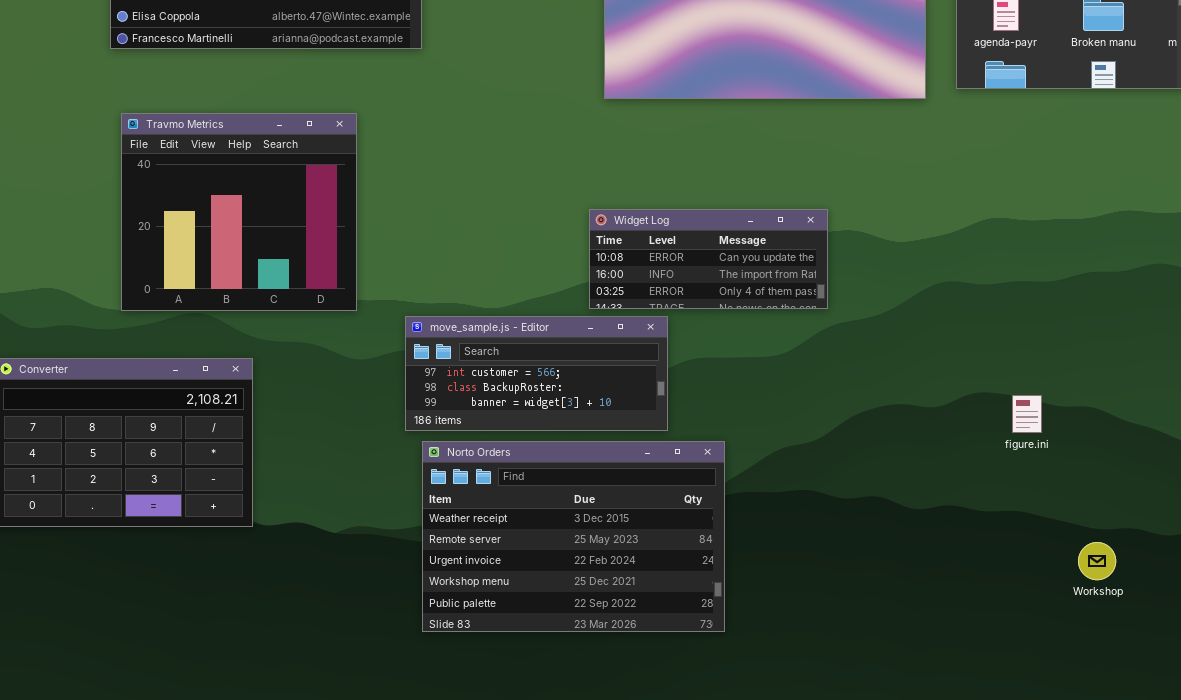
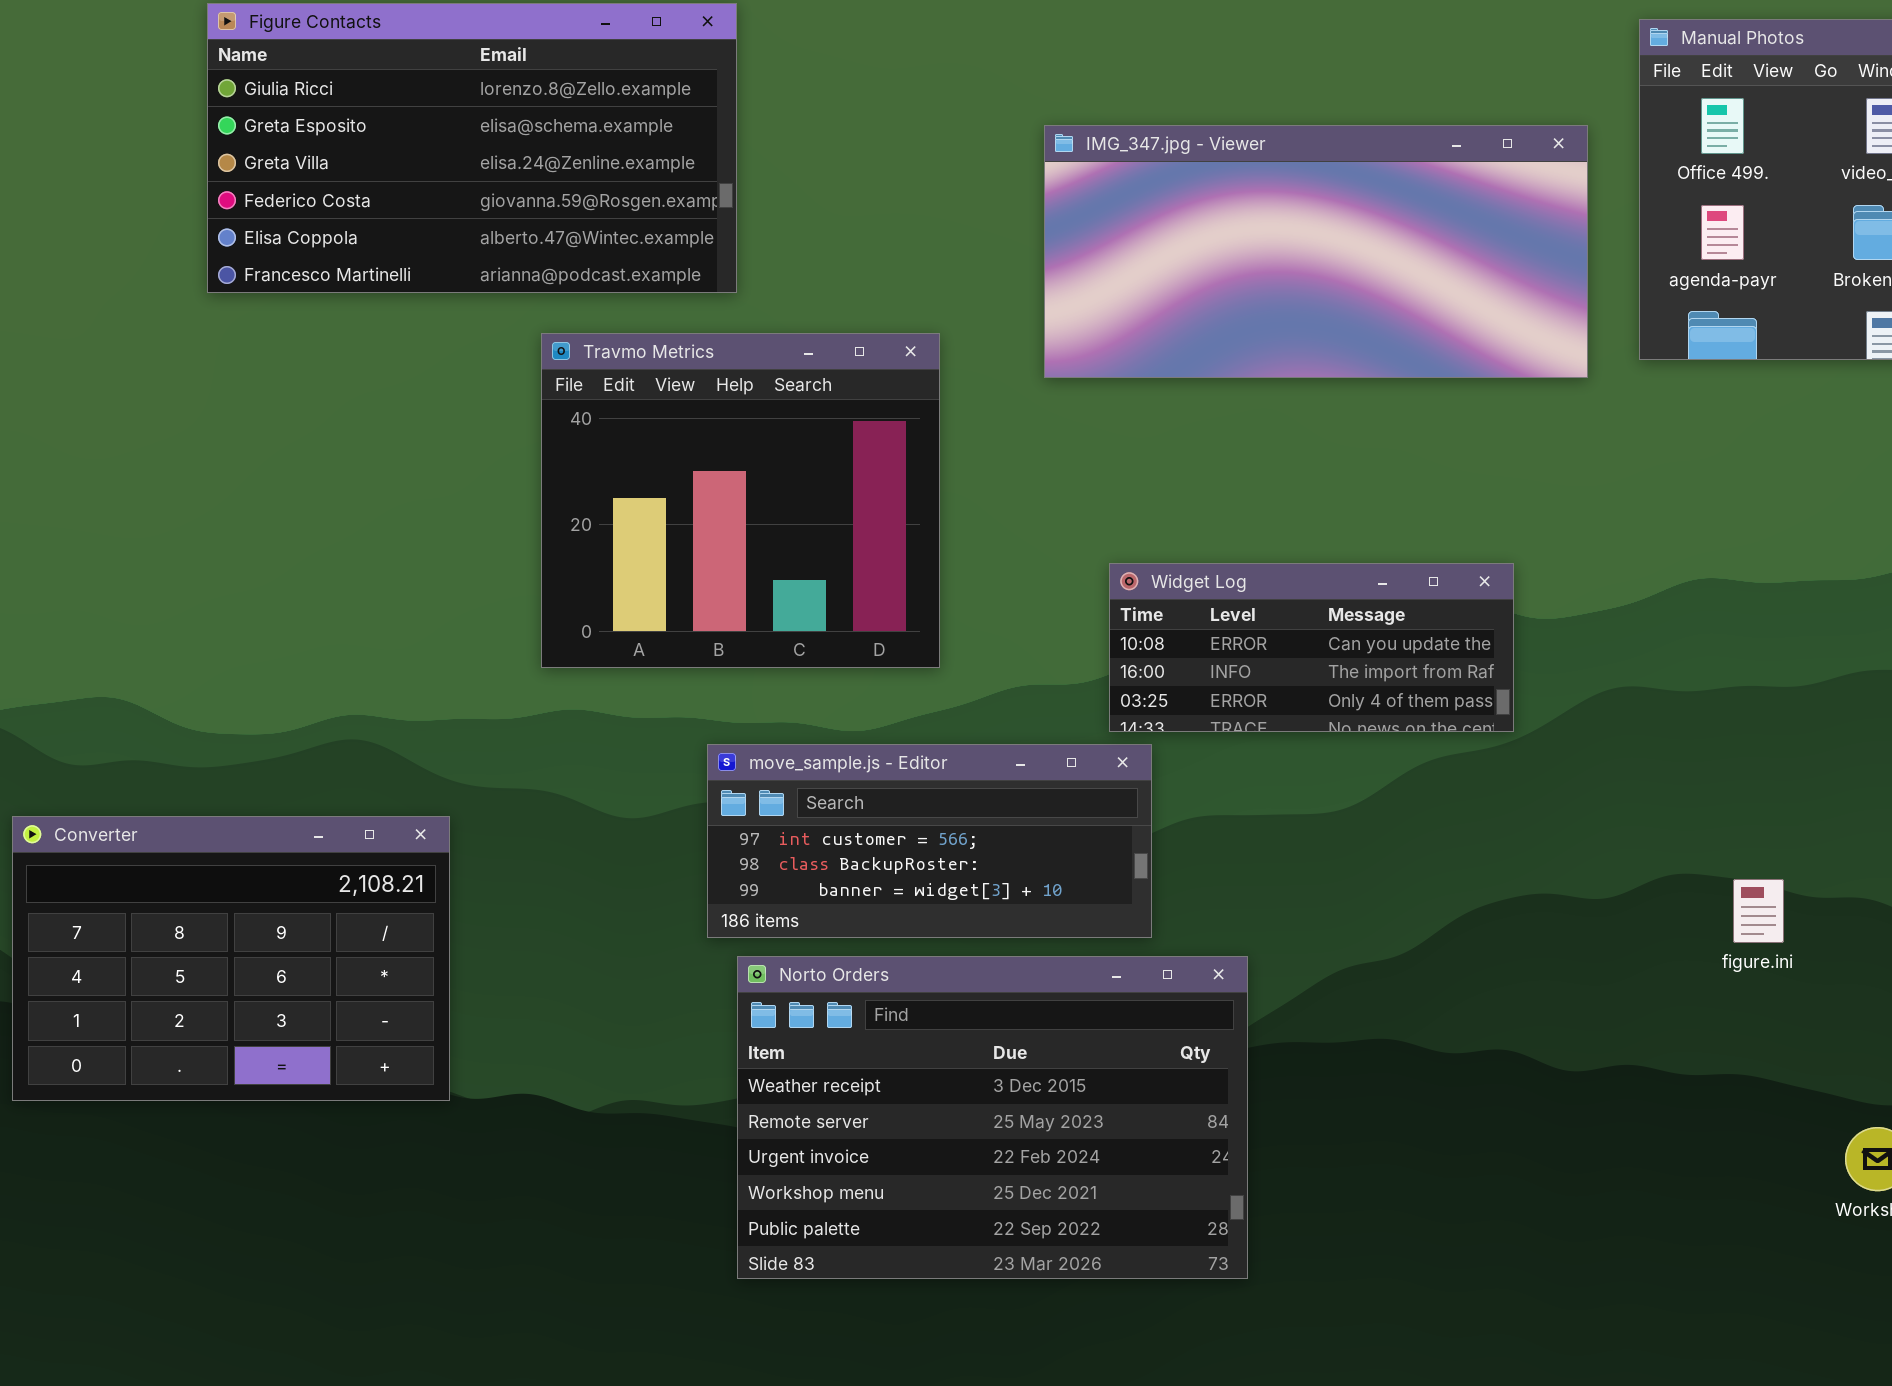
Travmo Metrics: [121,113,357,311] -> [541,333,940,668], moved
Widget Log: [589,209,828,309] -> [1109,563,1514,732], moved

